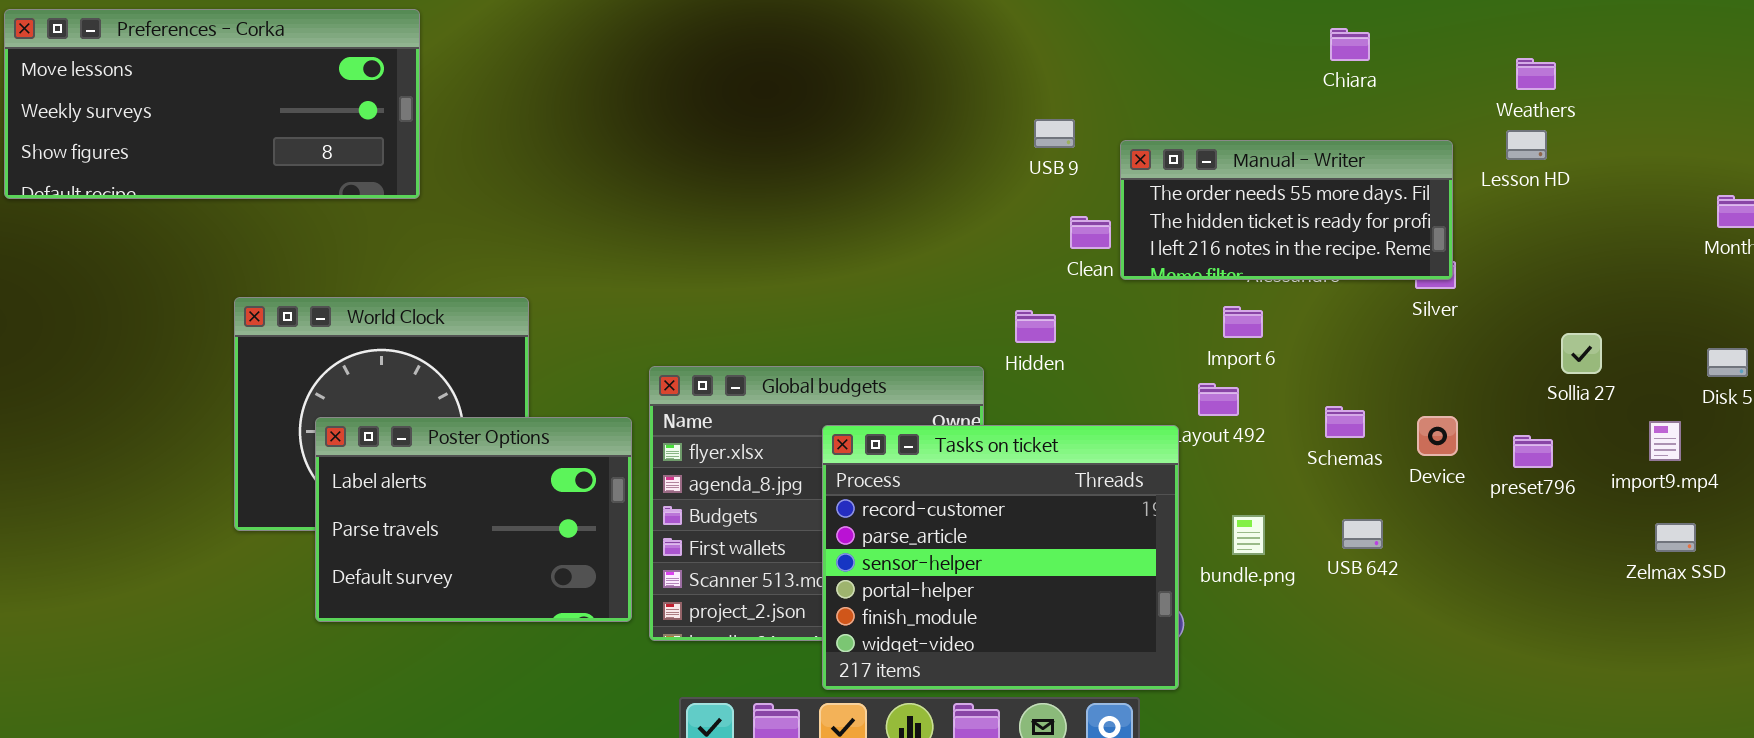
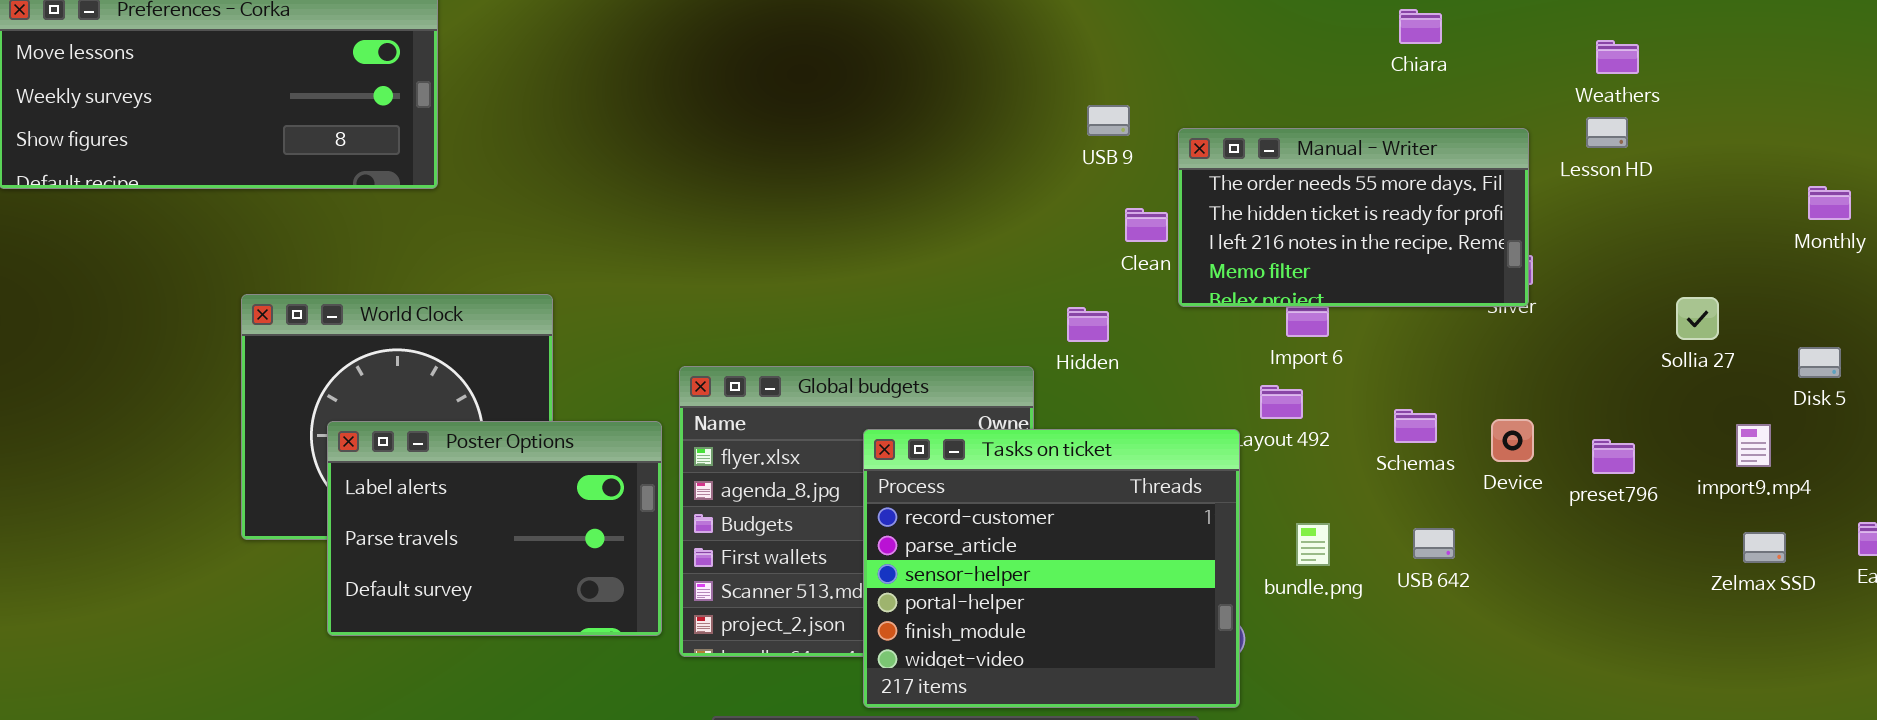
Manual - Writer: [1120,140,1453,280] -> [1178,128,1529,307], resized
Sollia 27: [1561,333,1602,374] -> [1676,297,1719,340], moved

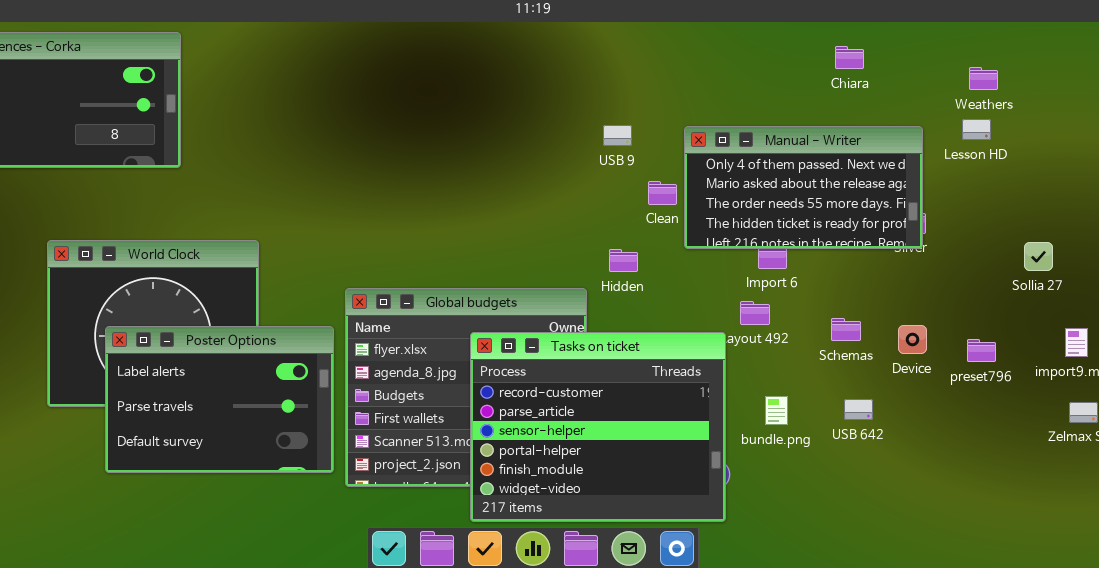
USB 9: [1087,105,1130,136] -> [603,125,632,146], moved
Manual - Writer: [1178,128,1529,307] -> [684,126,923,249], scrolled up 2 rows

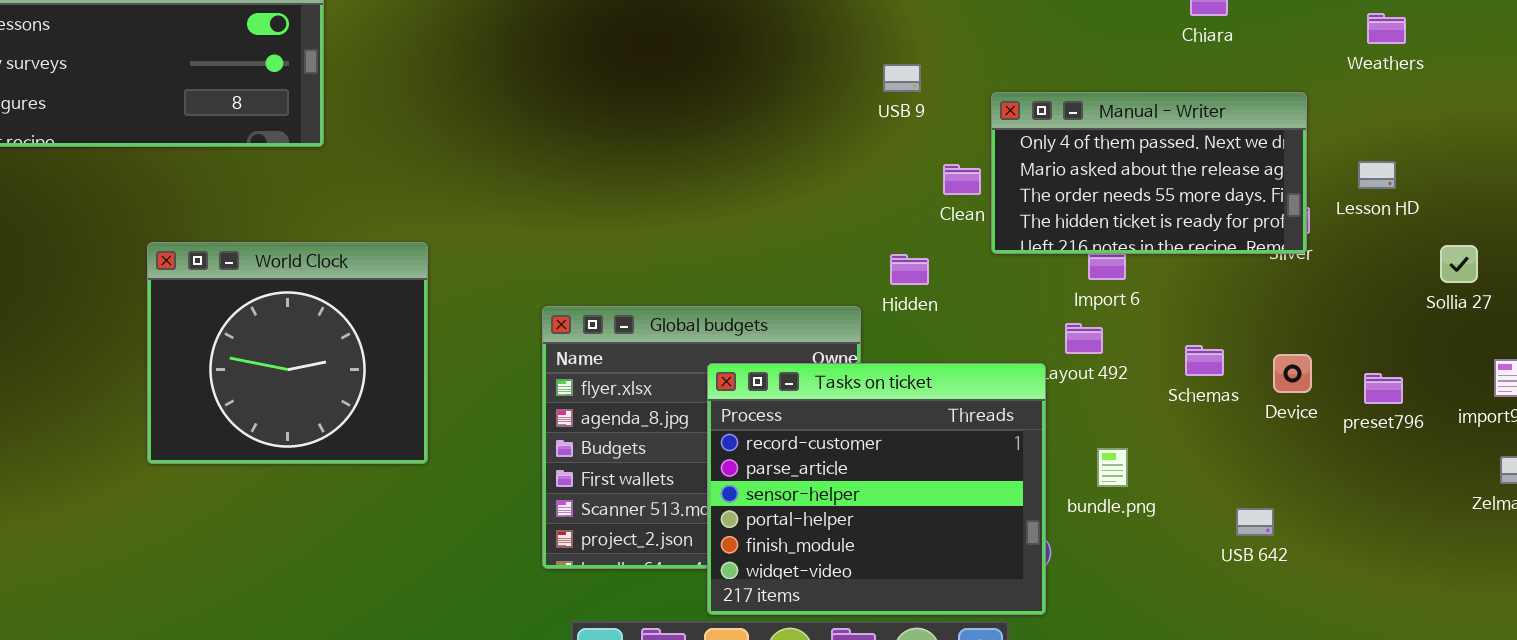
Lesson HD: [962,119,991,140] -> [1358,161,1396,189], moved
USB 9: [603,125,632,146] -> [883,64,921,92], moved
Poster Options: [105,326,334,473] -> none, closed
USB 642: [844,399,873,420] -> [1236,508,1274,536], moved

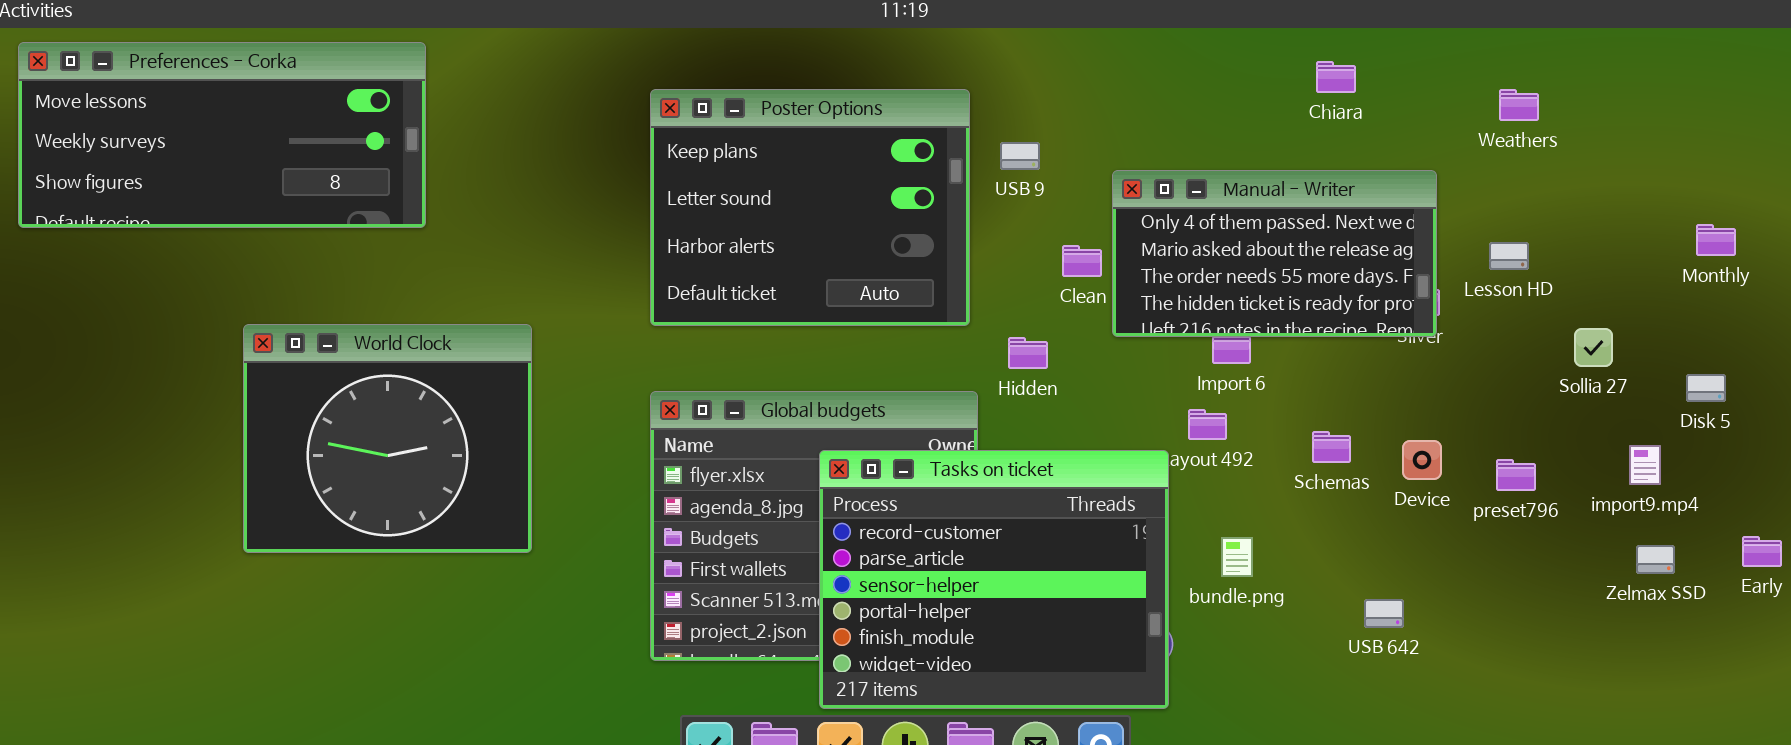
Poster Options: none -> [650,89,970,326], opened

